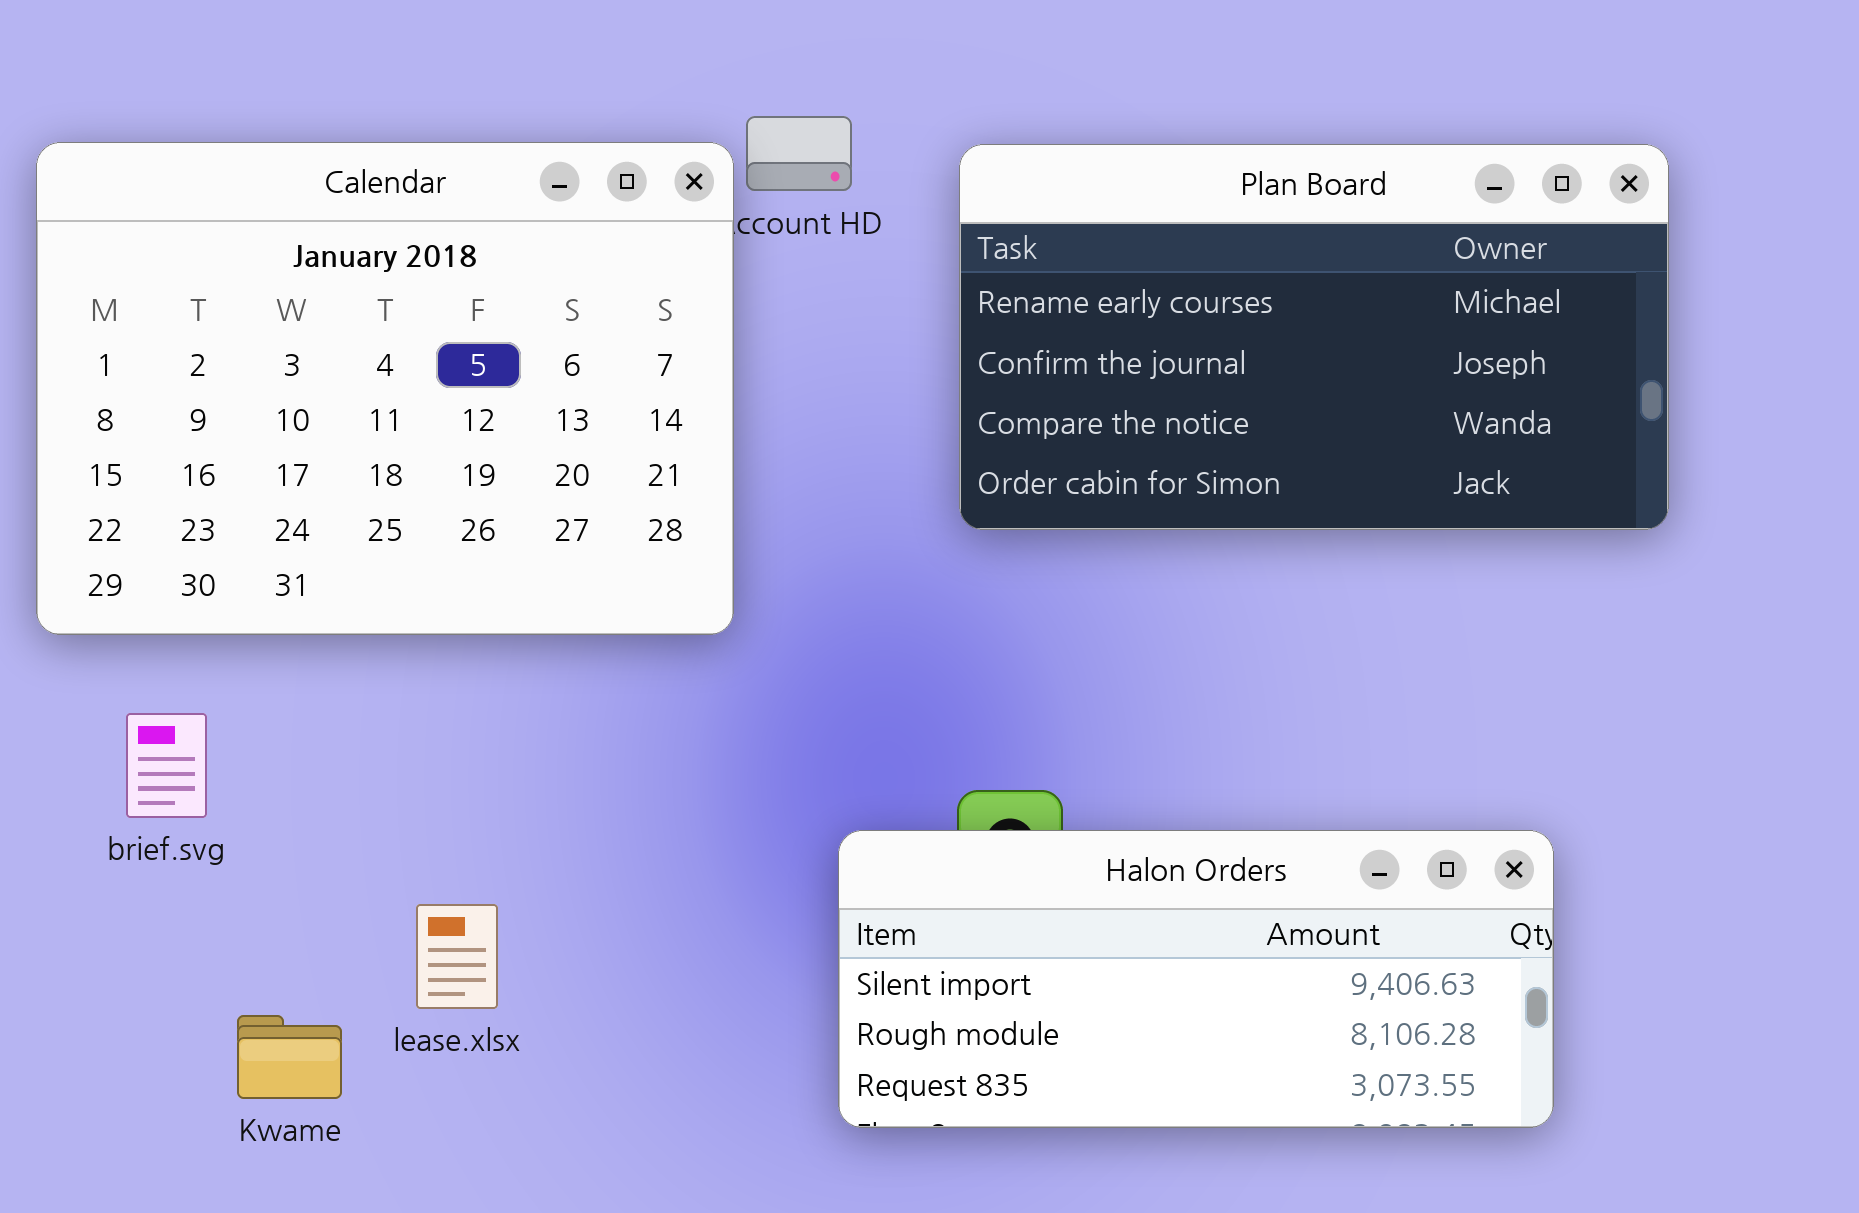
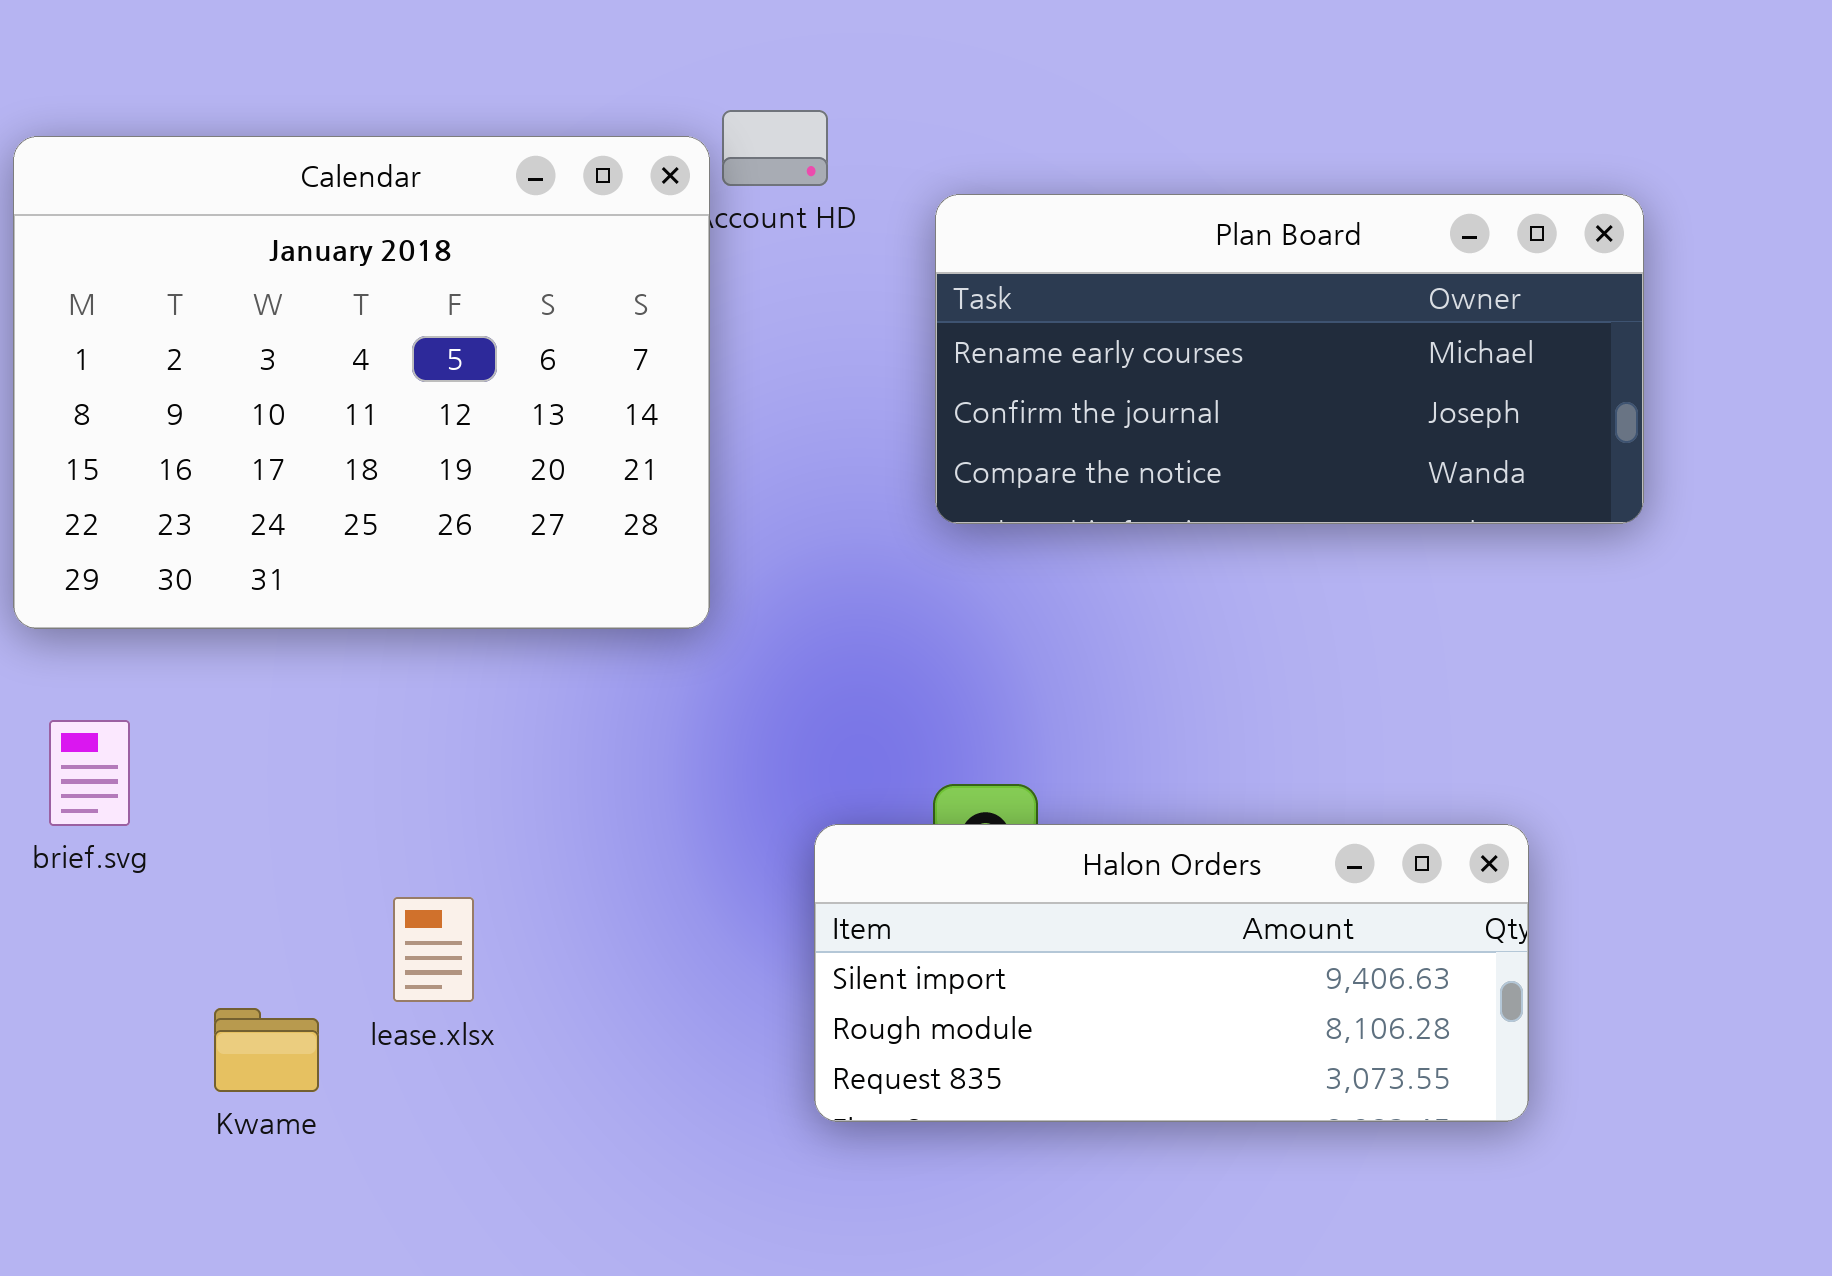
Plan Board: [959,144,1669,530] -> [935,194,1644,524], resized
brief.svg: [126,713,207,818] -> [49,720,130,826], moved

